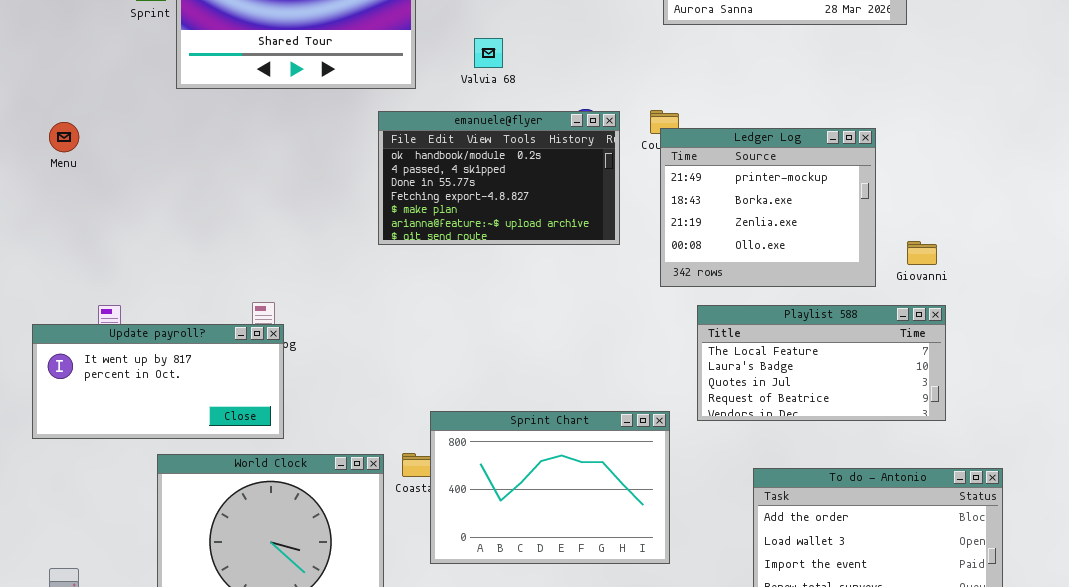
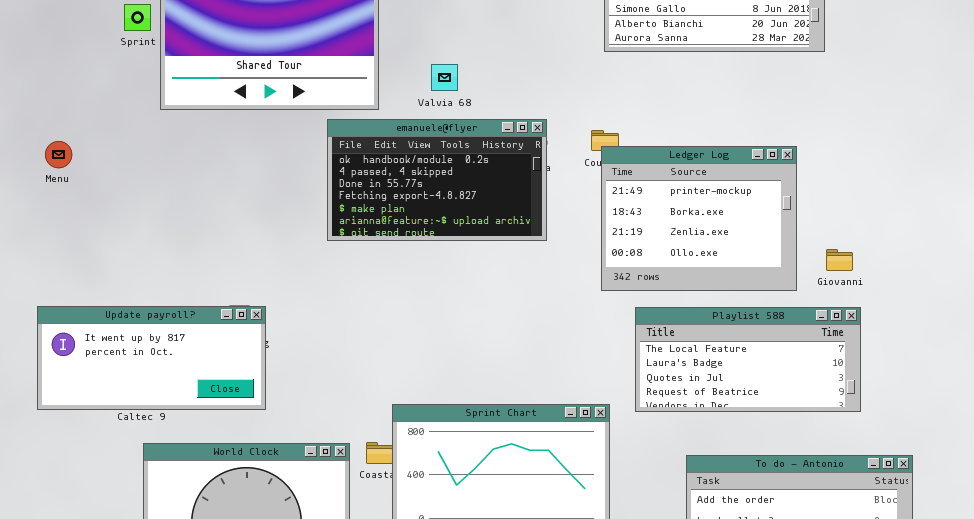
emanuele@flyer: [378,111,620,245] -> [327,119,547,241], moved
Update payroll?: [32,324,284,439] -> [37,306,266,410], moved

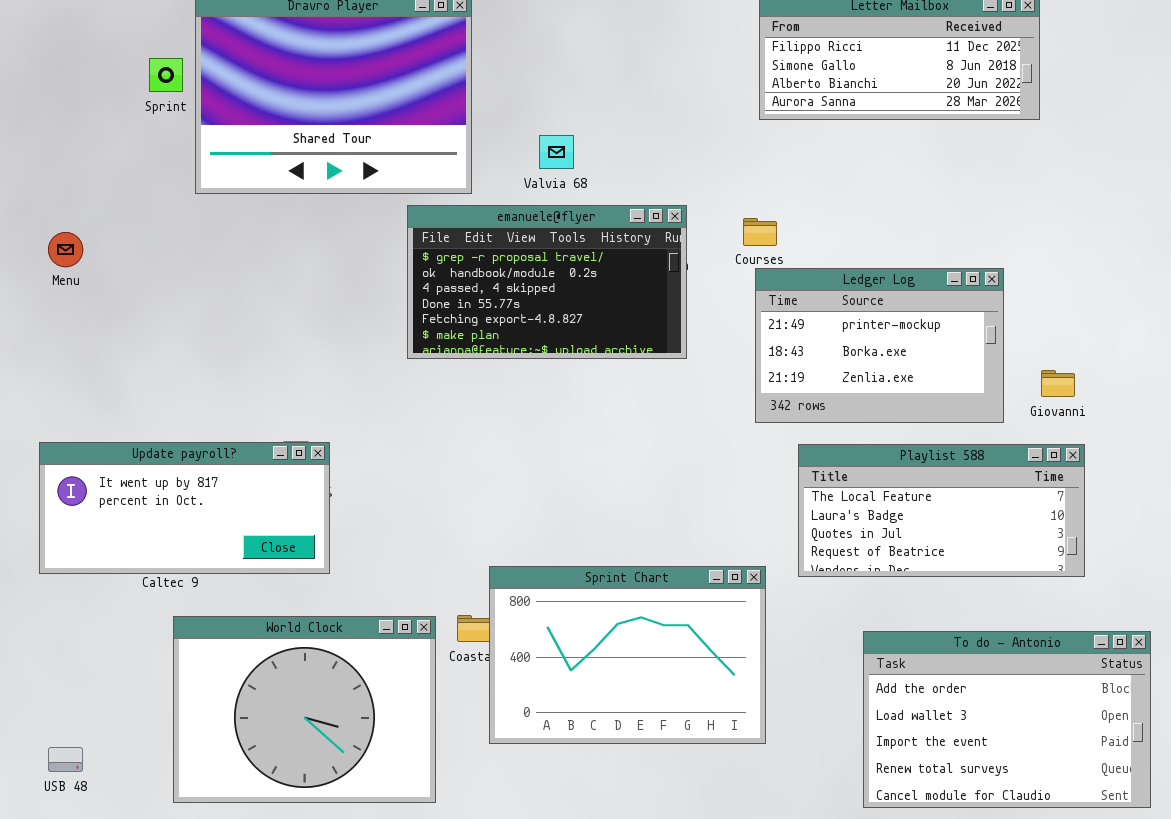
emanuele@flyer: [327,119,547,241] -> [407,205,687,359], scrolled up 1 row
Ledger Log: [601,146,797,291] -> [755,268,1004,423], resized

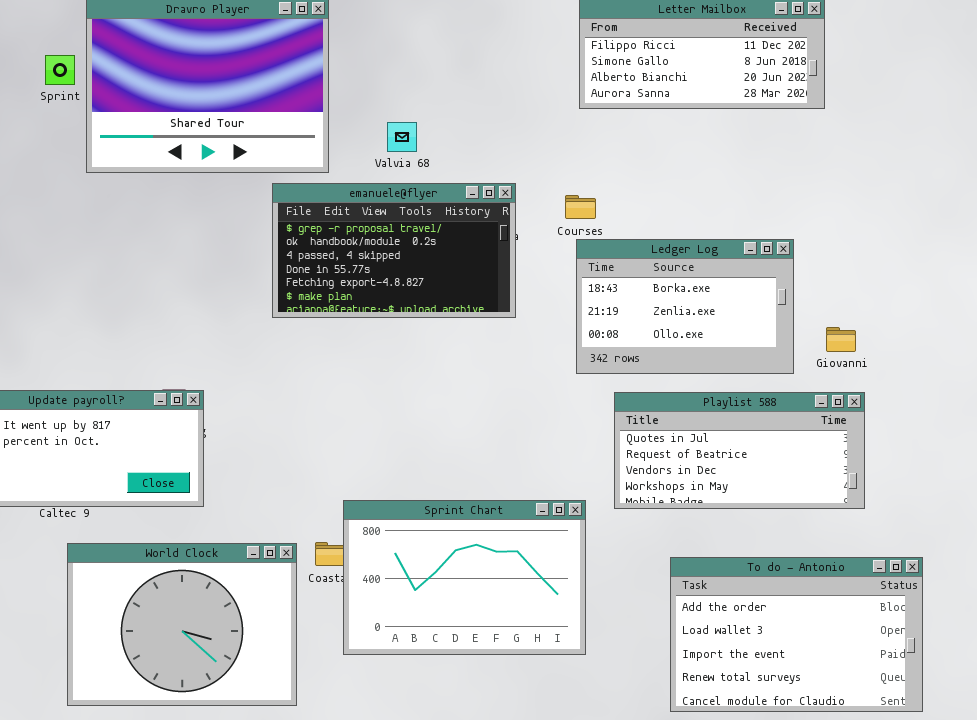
Ledger Log: [755,268,1004,423] -> [576,239,794,374], scrolled down 1 row
Playlist 588: [798,444,1085,577] -> [614,392,865,509], scrolled down 2 rows

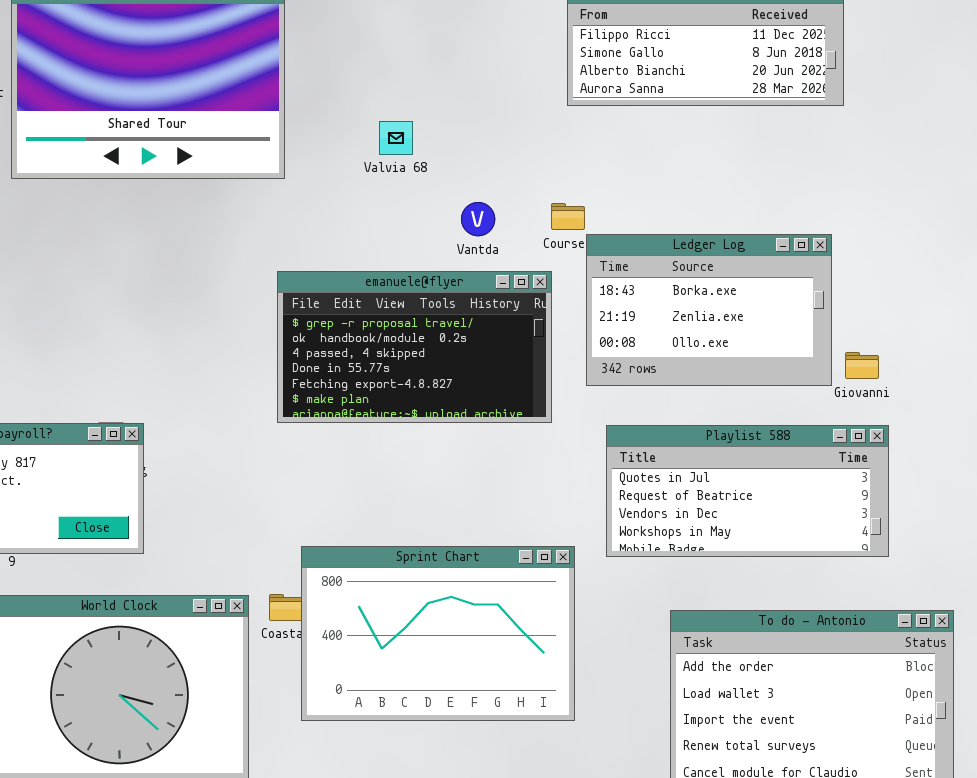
Valvia 68: [387,122,417,152] -> [379,121,413,155], moved
emanuele@flyer: [272,183,516,318] -> [277,271,552,423], moved
Ledger Log: [576,239,794,374] -> [586,234,832,386], moved

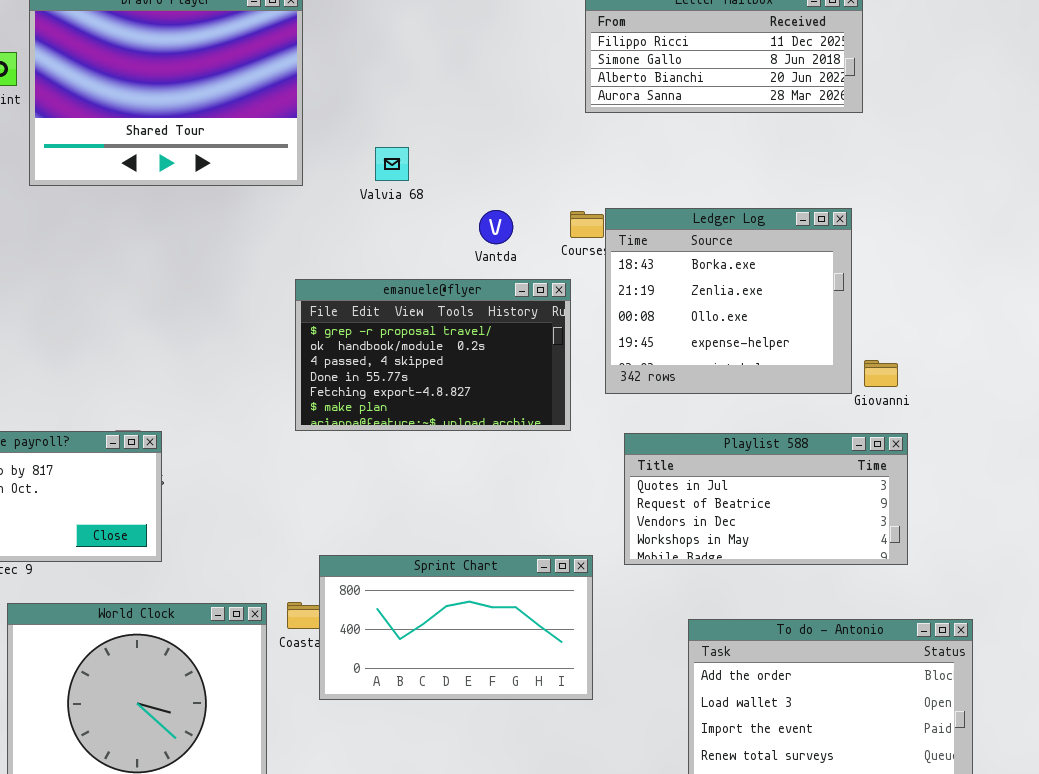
Valvia 68: [379,121,413,155] -> [375,147,409,181], moved
Ledger Log: [586,234,832,386] -> [605,208,852,394], resized
Sprint Chart: [301,546,575,721] -> [319,555,593,700], resized

